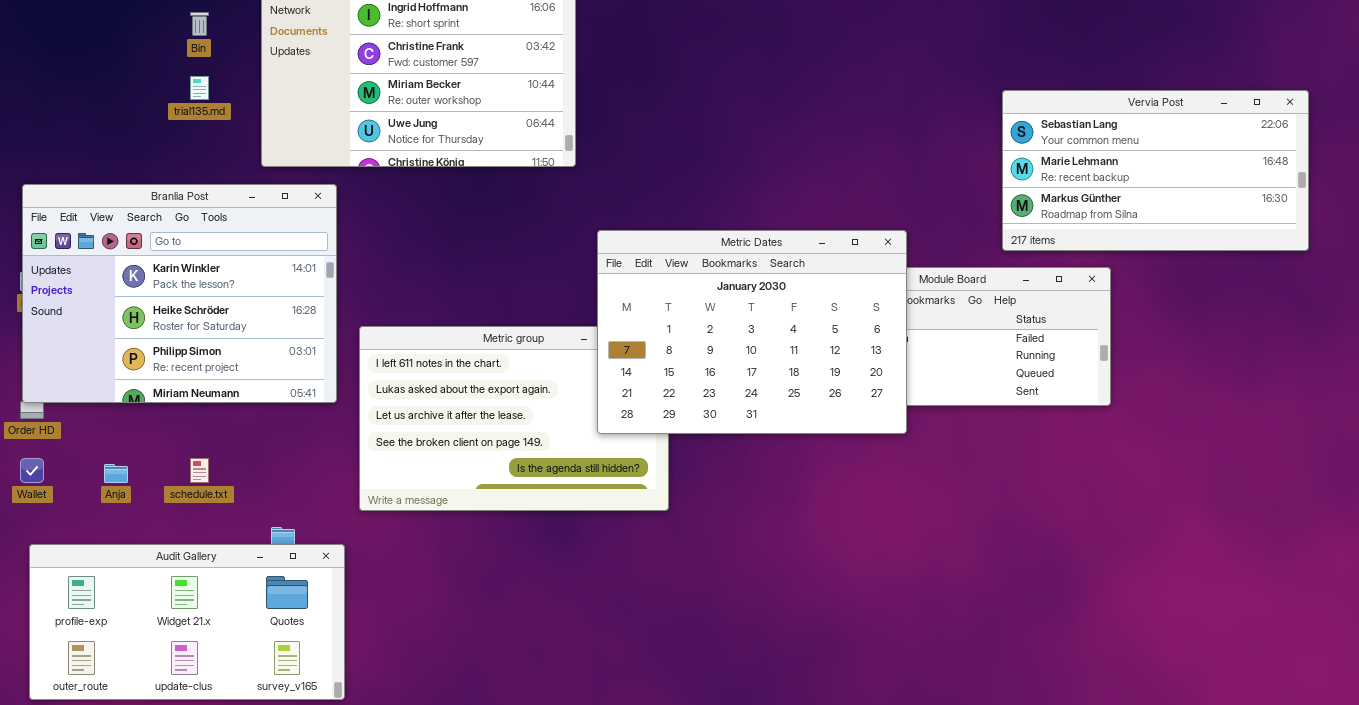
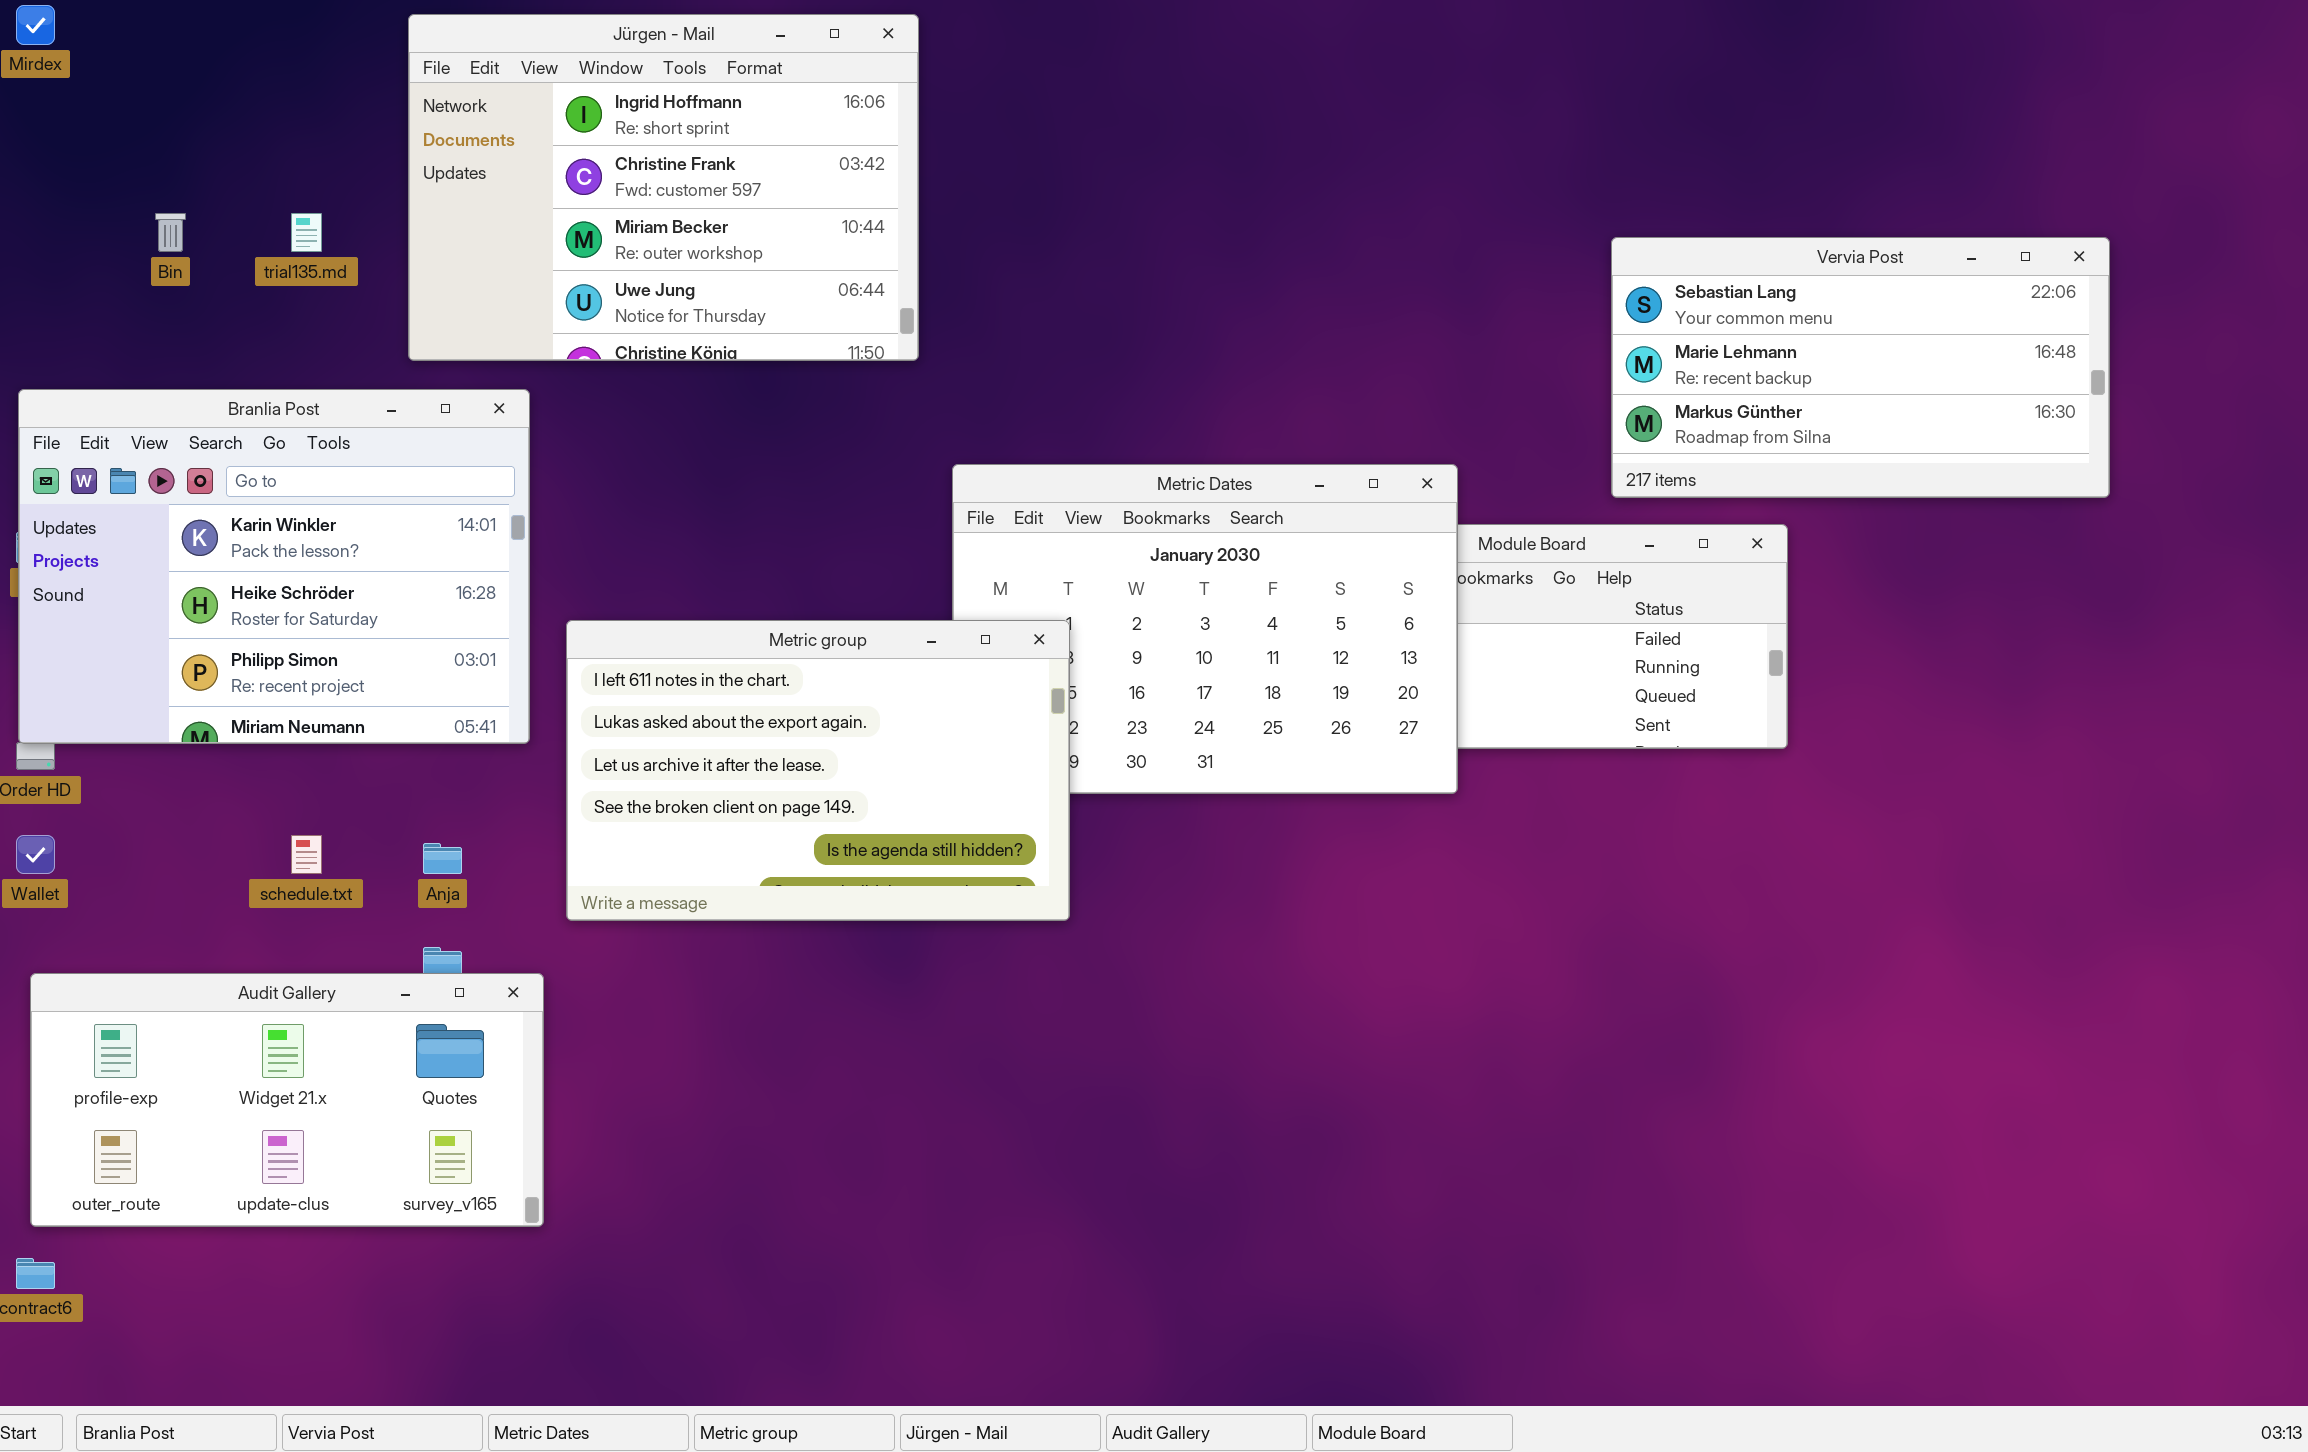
Bin: [190,12,209,36] -> [155,213,186,252], moved
Metric group: [359,326,669,511] -> [566,620,1070,921], raised
Anja: [104,464,128,483] -> [423,843,462,874], moved

